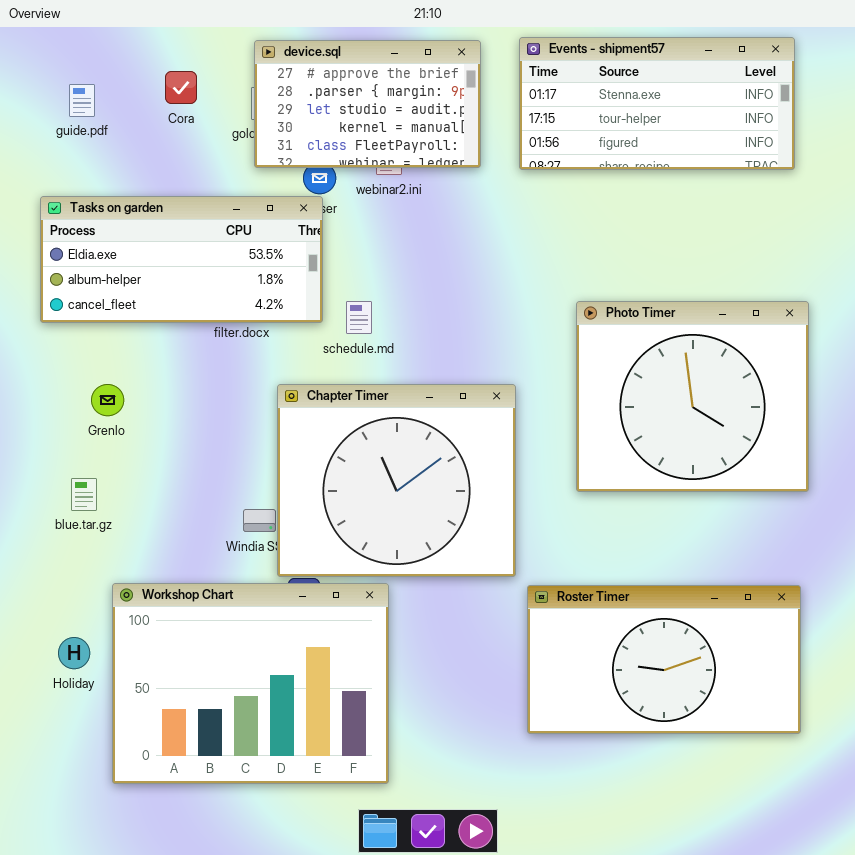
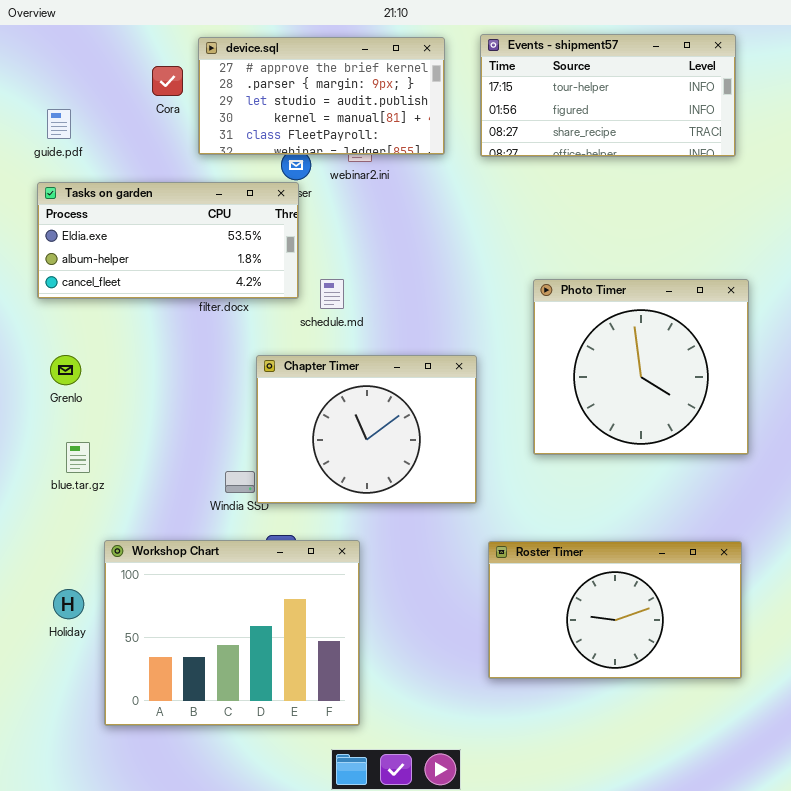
Events - shipment57: [519,37,795,170] -> [480,34,736,157], scrolled down 1 row
device.sql: [254,40,481,168] -> [198,37,445,155], resized
guide.pdf: [69,84,95,117] -> [47,109,71,139], moved
Grenlo: [91,384,124,416] -> [50,355,81,385], moved
Chapter Timer: [277,384,516,577] -> [256,355,477,504], resized

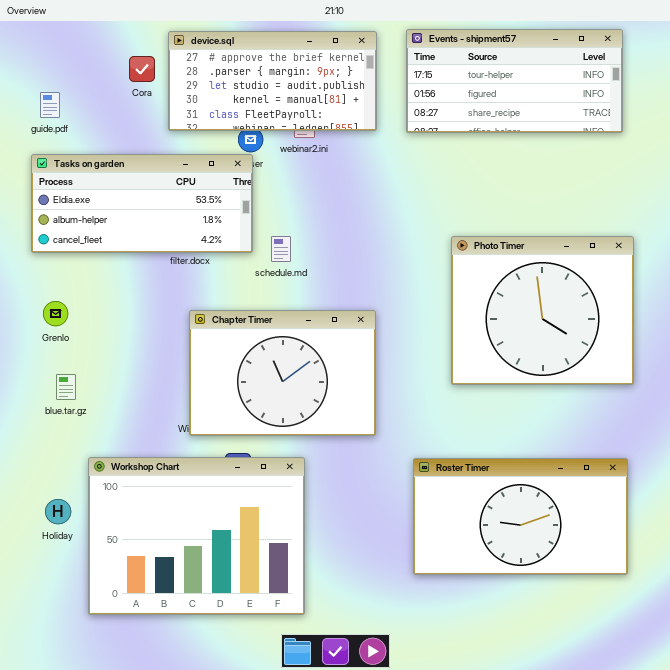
Chapter Timer: [256,355,477,504] -> [189,310,376,436], moved

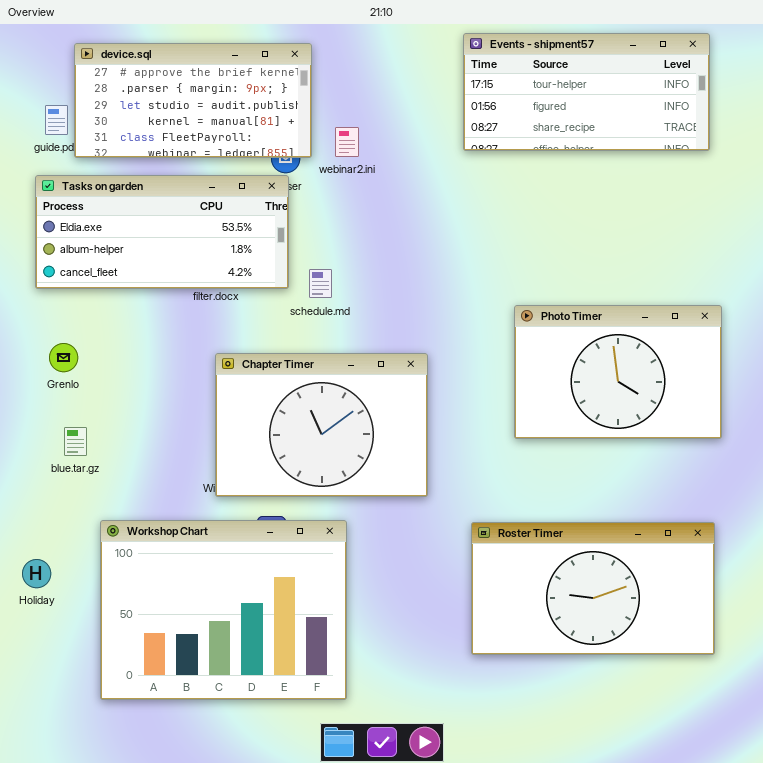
device.sql: [168,31,377,131] -> [74,43,312,158], moved
Photo Timer: [451,236,634,385] -> [514,305,722,439], resized
Holiday: [45,499,71,524] -> [22,559,51,588], moved

